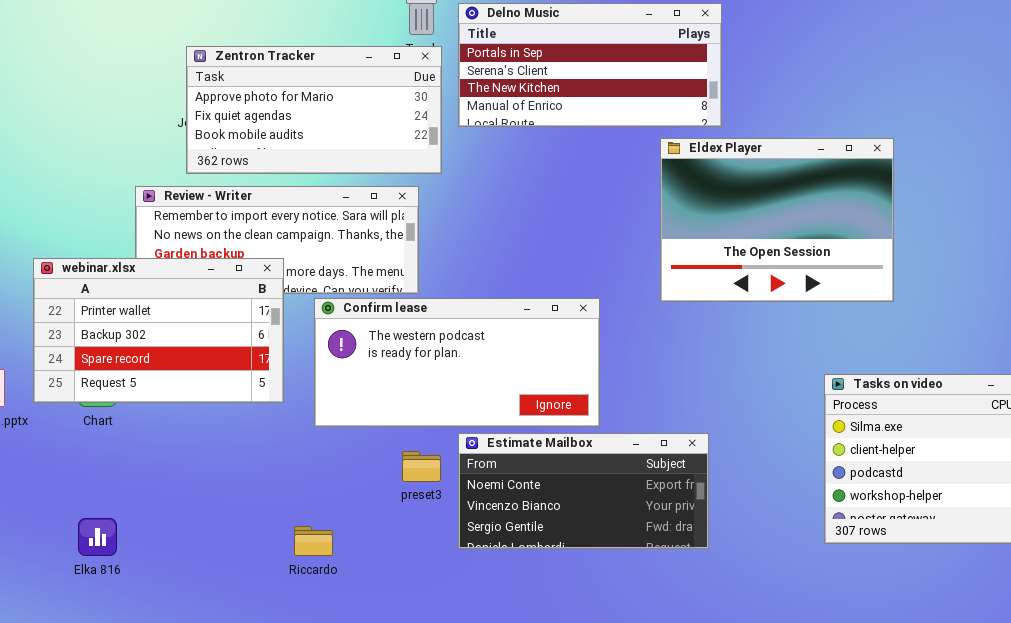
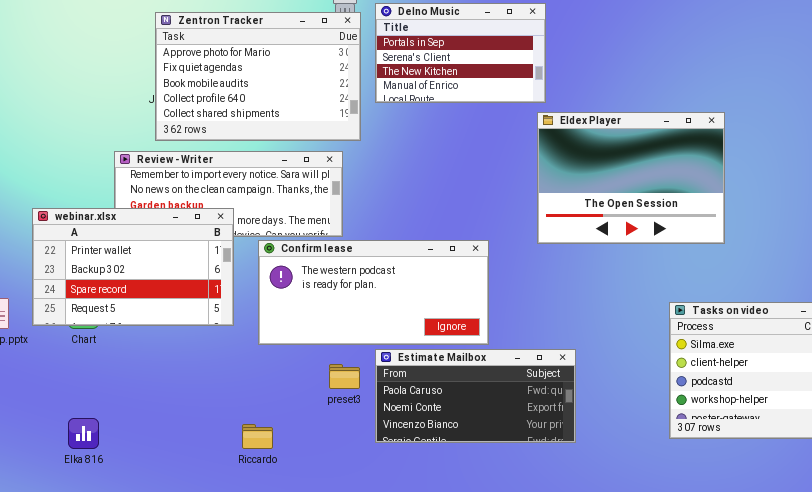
Delno Music: [458,3,722,127] -> [375,3,546,103], resized
Zentron Tracker: [186,46,442,174] -> [155,12,361,141], resized
Estimate Mailbox: [458,433,709,549] -> [375,349,576,443], scrolled up 1 row

